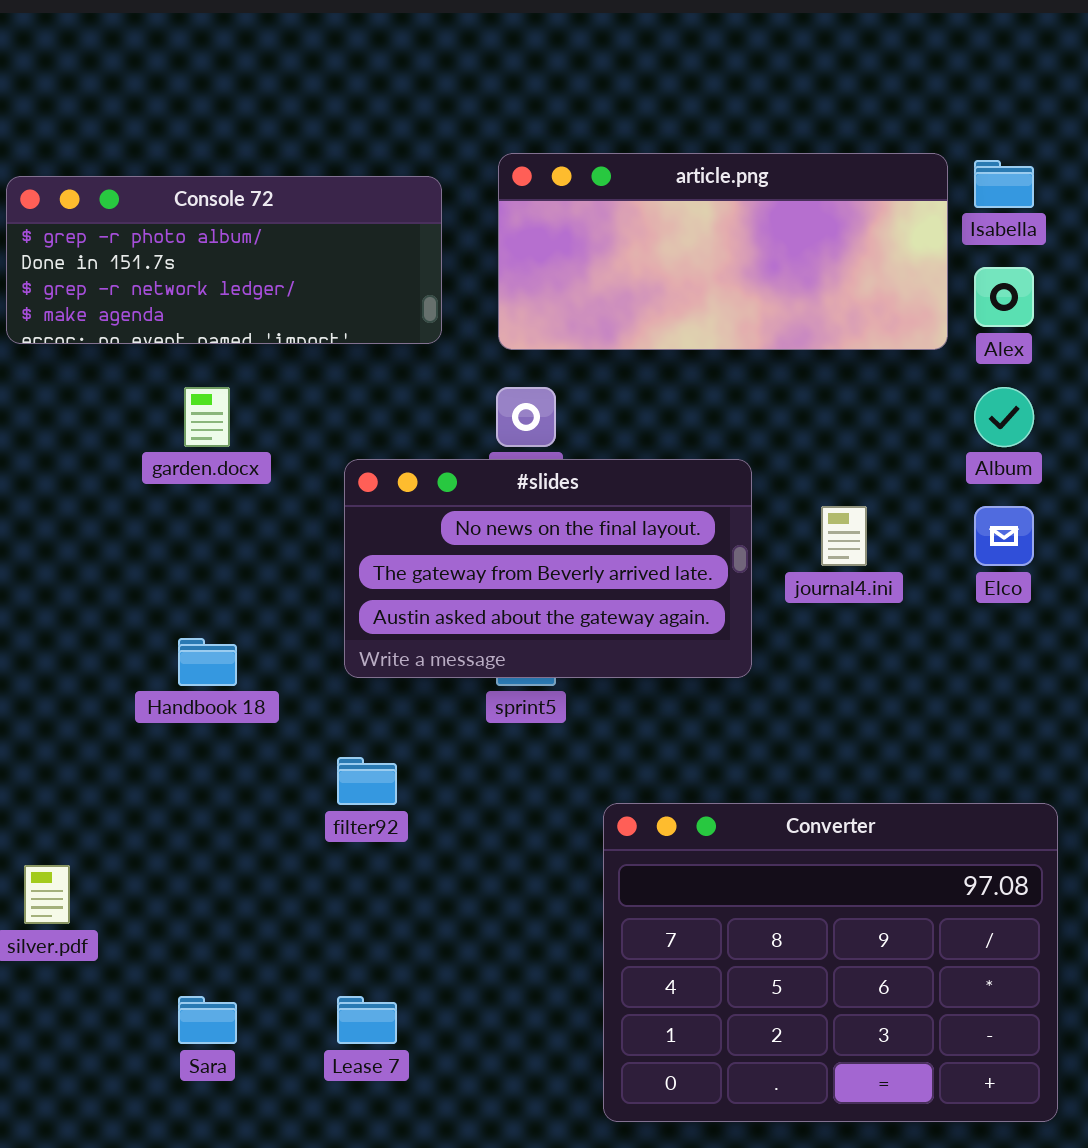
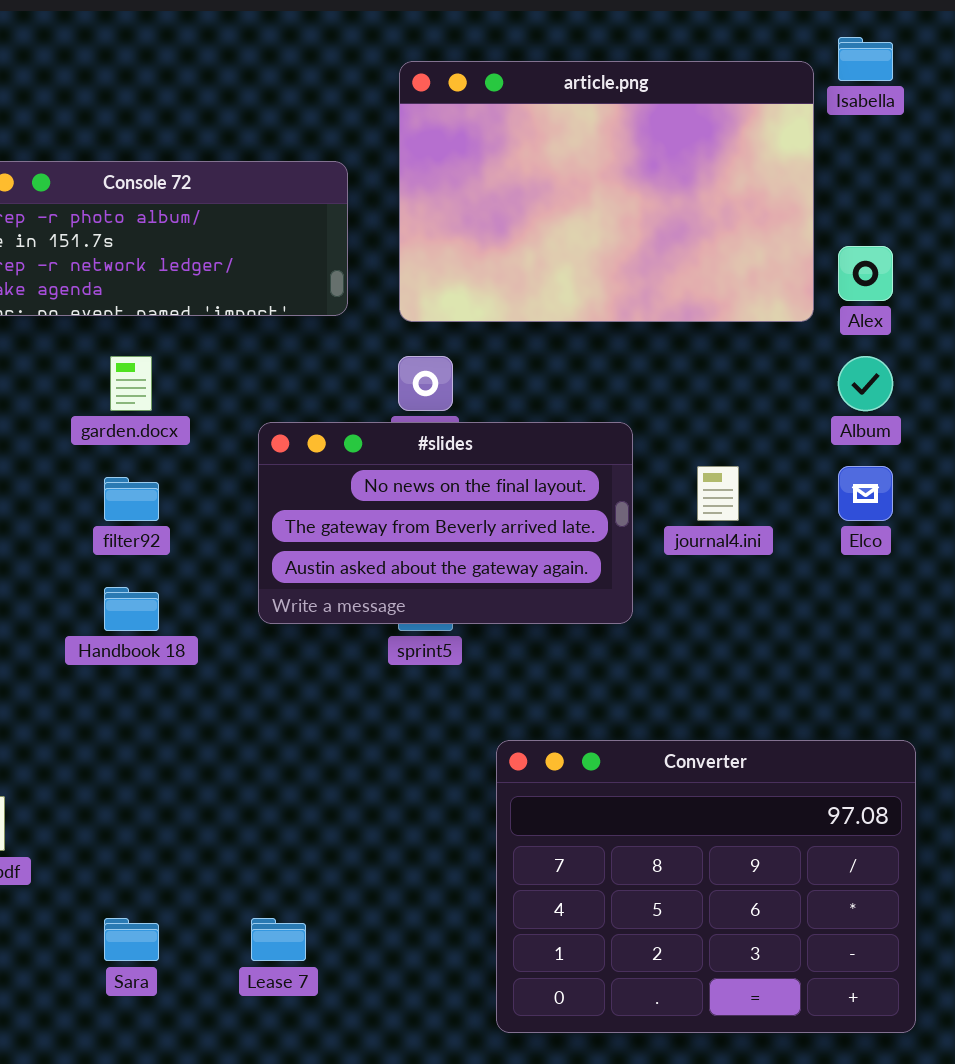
article.png: [498,153,948,350] -> [399,61,814,322], resized
Isabella: [974,160,1034,208] -> [838,37,893,81], moved
filter92: [337,757,397,805] -> [104,477,159,521], moved

